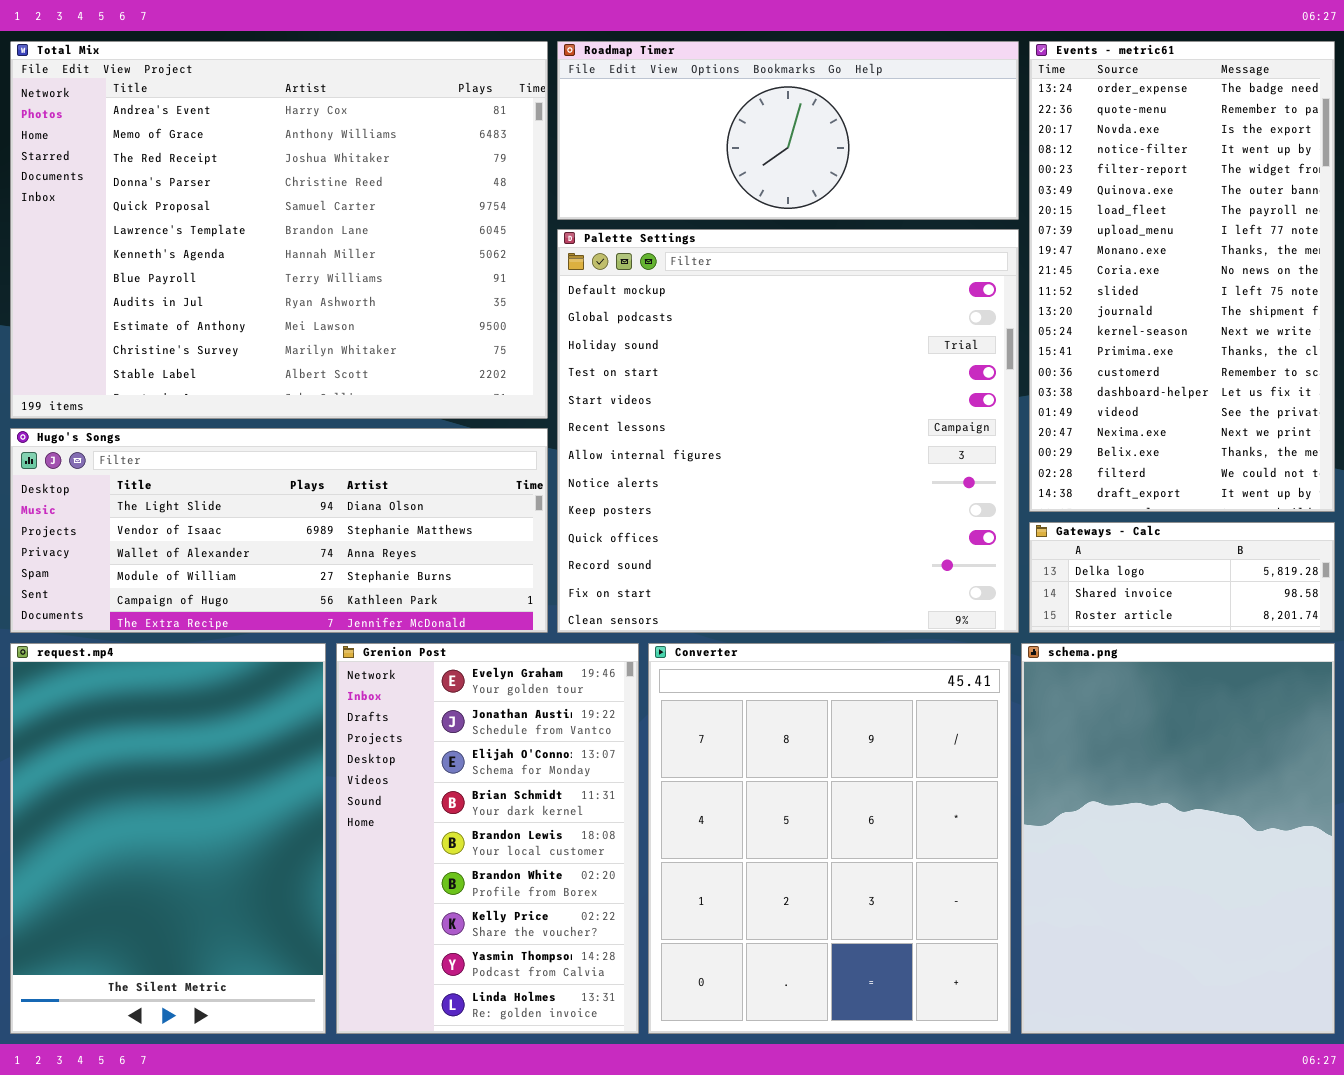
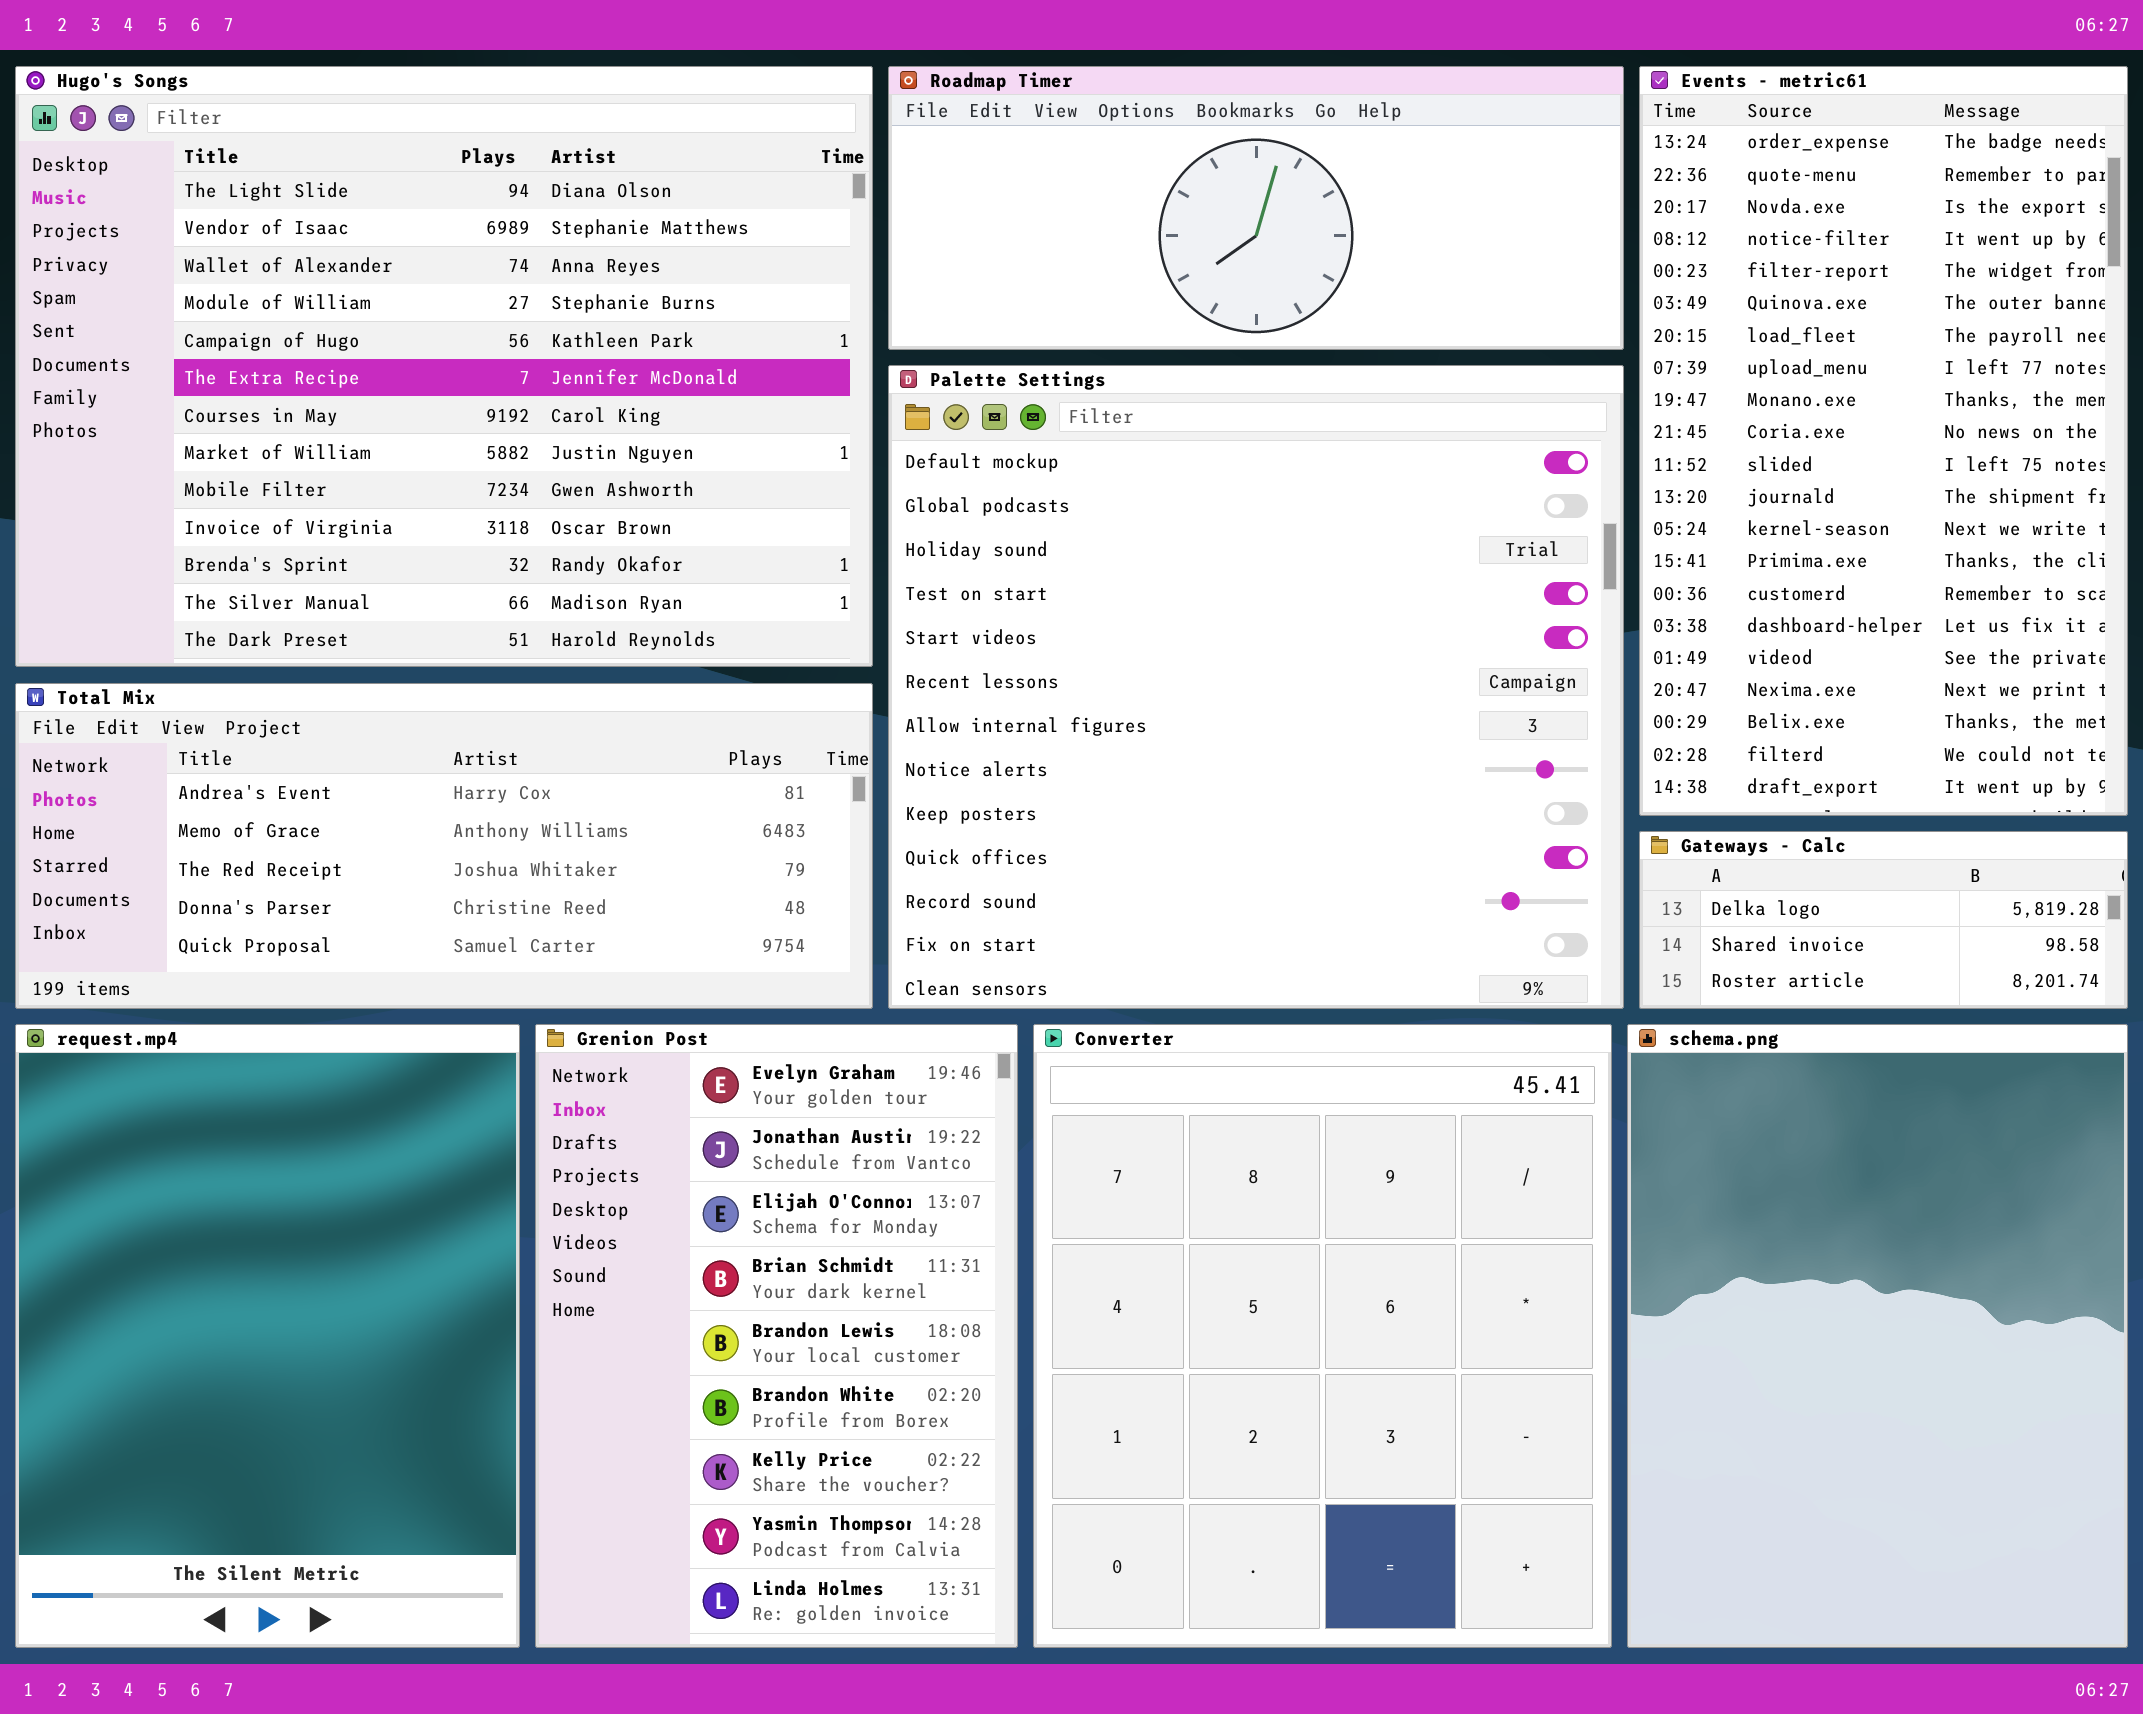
Total Mix: [10,41,548,419] -> [15,683,873,1009], moved, resized
Hugo's Songs: [10,428,548,633] -> [15,66,873,667], moved, resized

